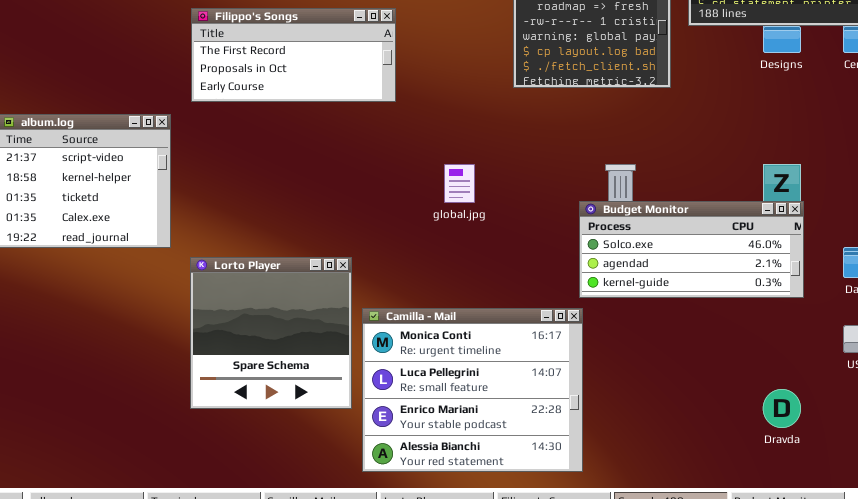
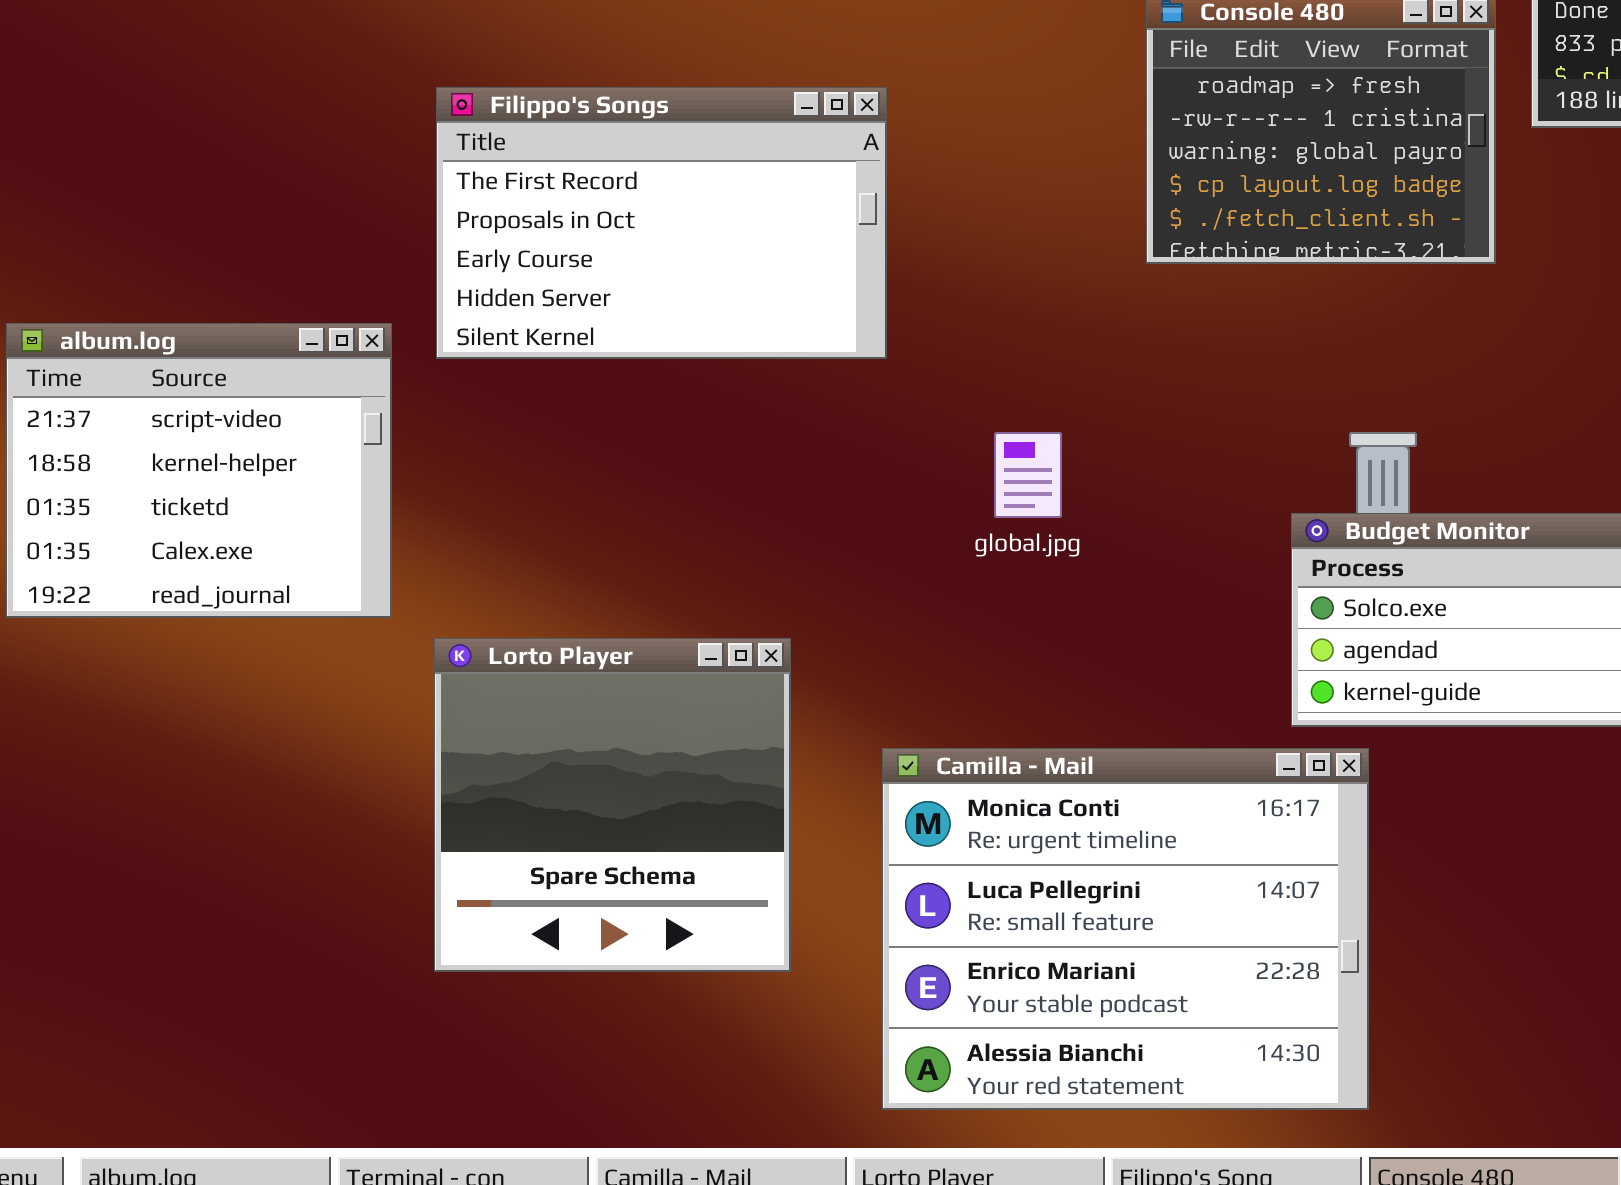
Filippo's Songs: [191,8,396,102] -> [436,87,887,359], resized
Camilla - Mail: [362,308,583,472] -> [882,748,1369,1110], moved

